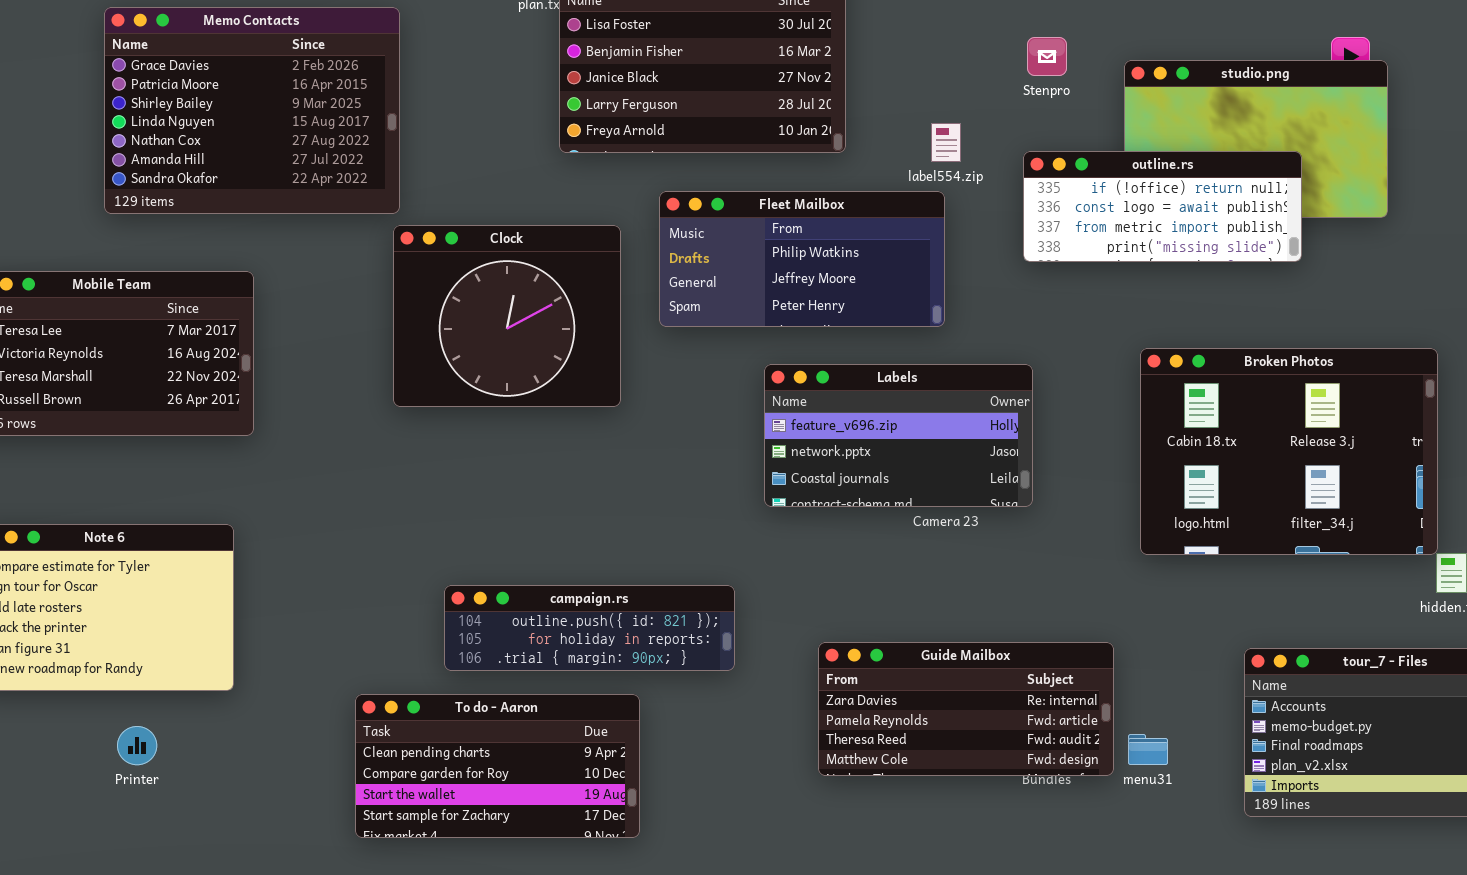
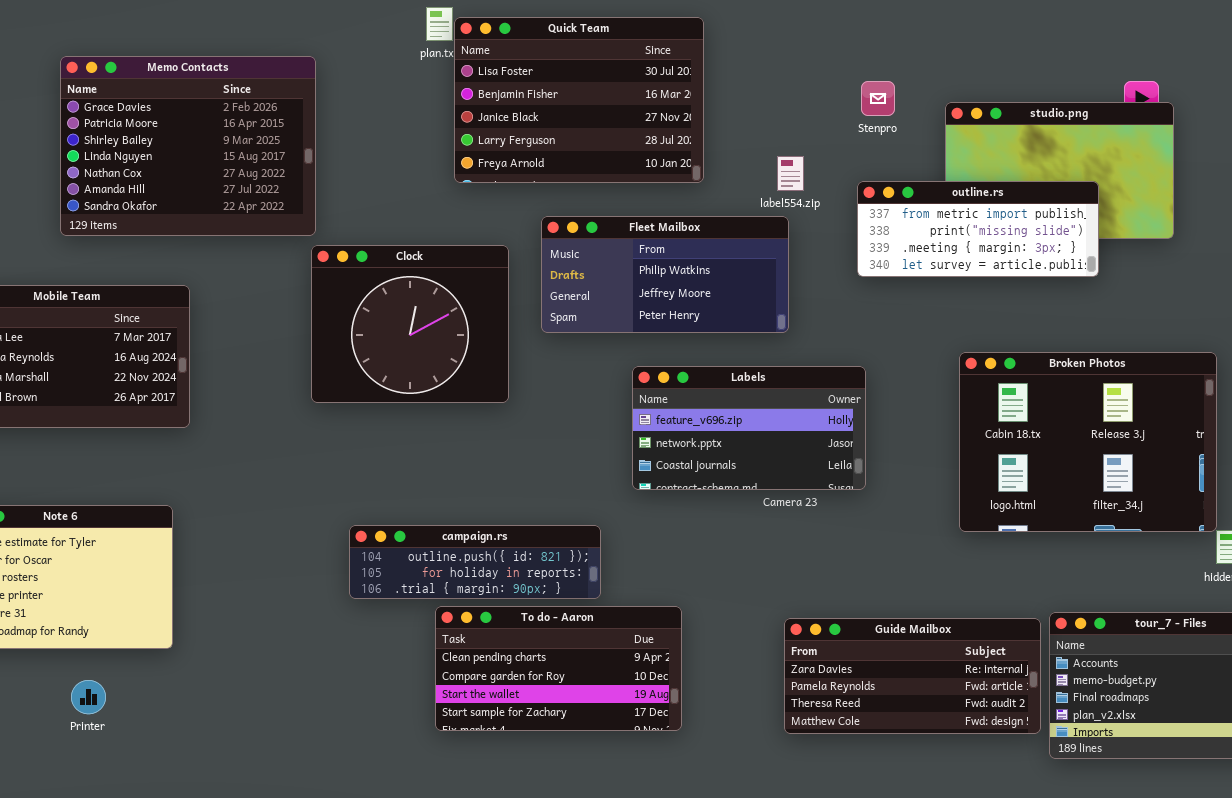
outline.rs: [1023,151,1302,262] -> [857,181,1099,277], scrolled down 2 rows
campaign.rs: [444,585,735,671] -> [349,525,601,599], moved
Guide Mailbox: [818,642,1114,776] -> [784,618,1041,734], moved
To do - Aaron: [355,694,640,838] -> [435,606,682,731], moved

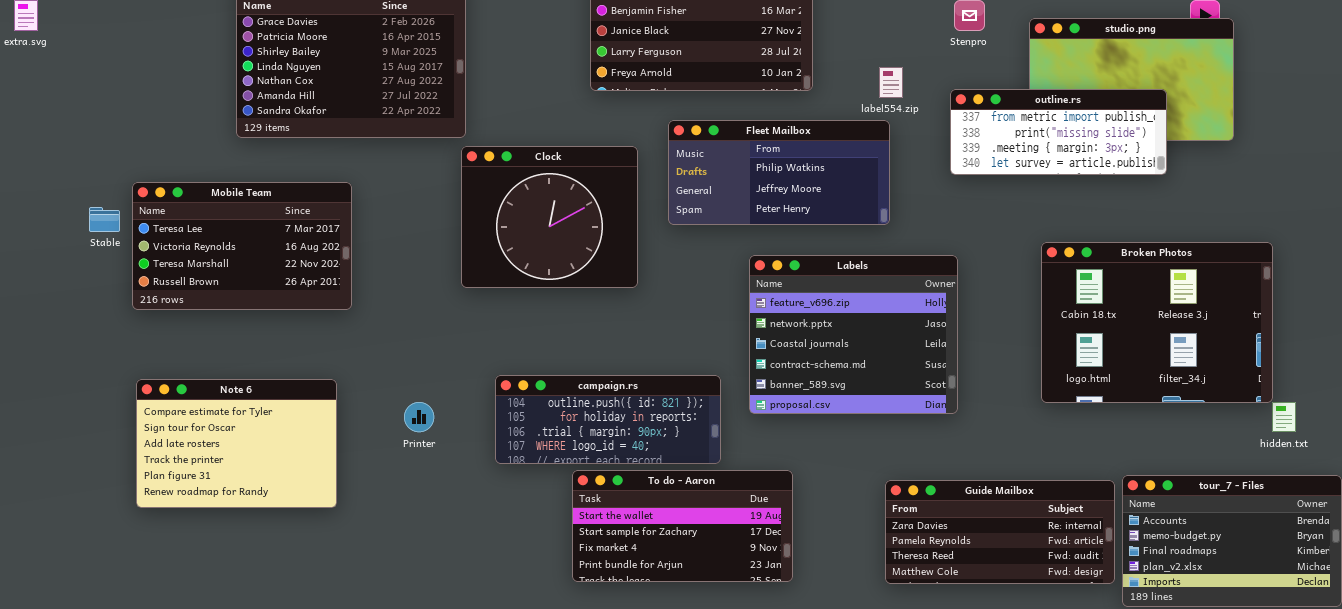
Labels: [632,366,866,490] -> [749,255,958,414], resized
campaign.rs: [349,525,601,599] -> [495,375,721,464], resized
To do - Aaron: [435,606,682,731] -> [572,470,793,582], scrolled down 2 rows
Printer: [71,680,106,714] -> [404,402,434,432], moved

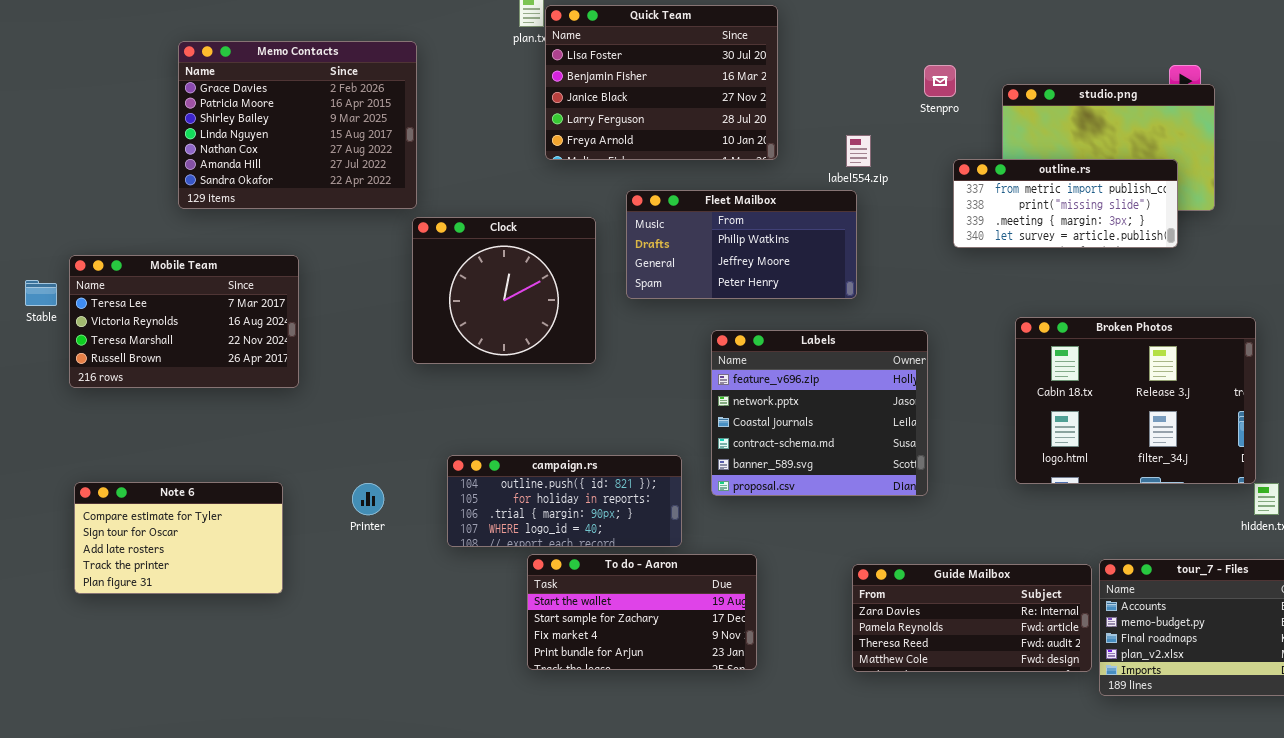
outline.rs: [950,89,1167,175] -> [953,159,1178,248], moved
Note 6: [136,379,337,508] -> [74,482,283,594], resized

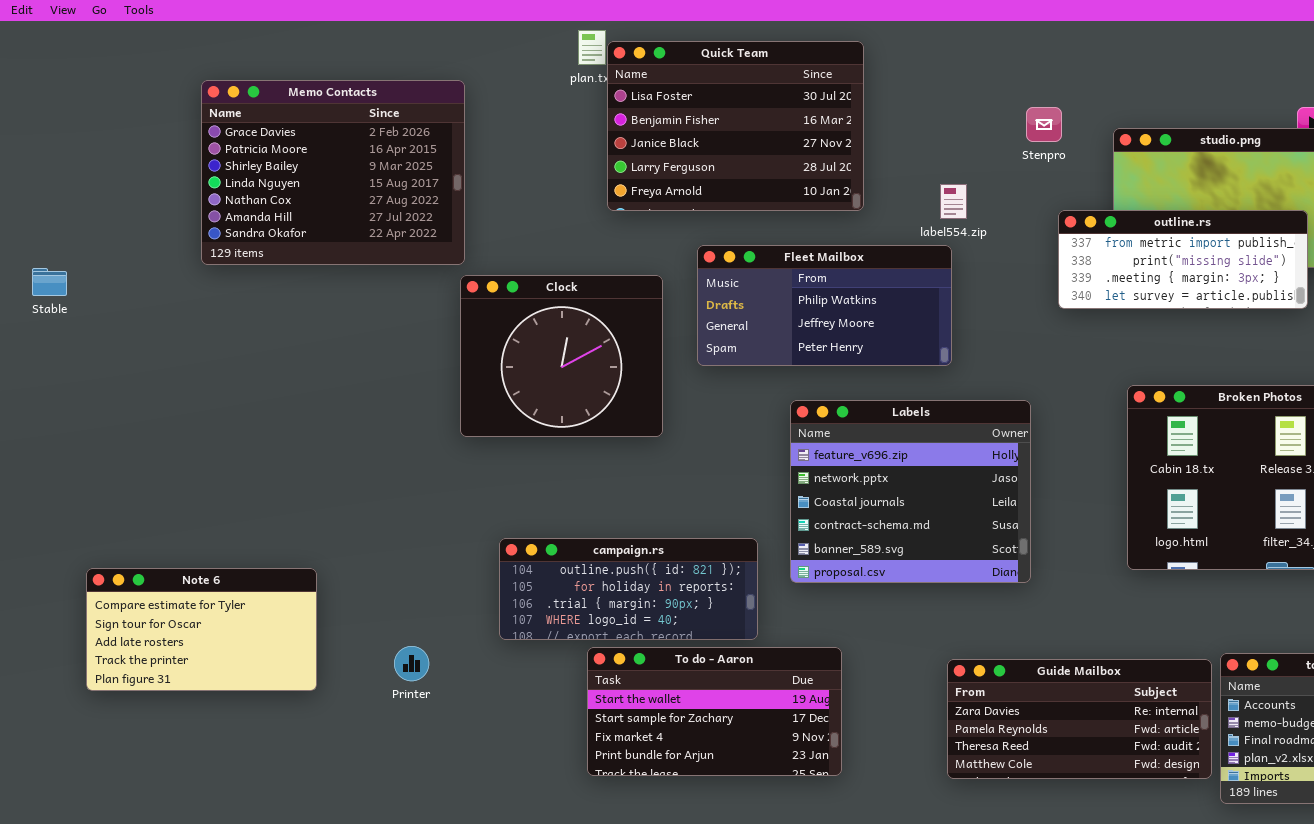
Mobile Team: [69,255,299,388] -> none, closed
Stable: [25,280,57,306] -> [32,268,67,296], moved
Printer: [352,483,384,515] -> [394,646,429,681], moved

